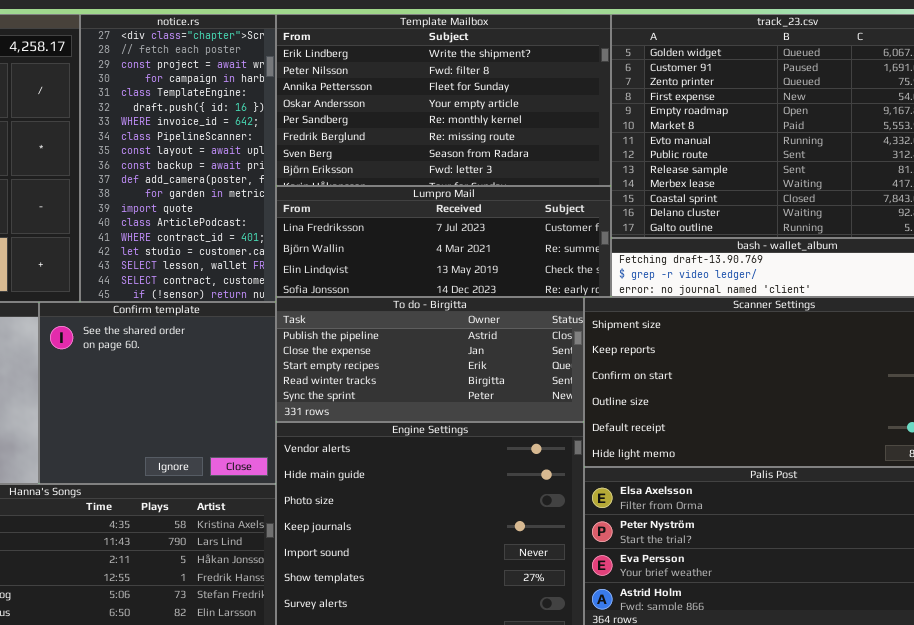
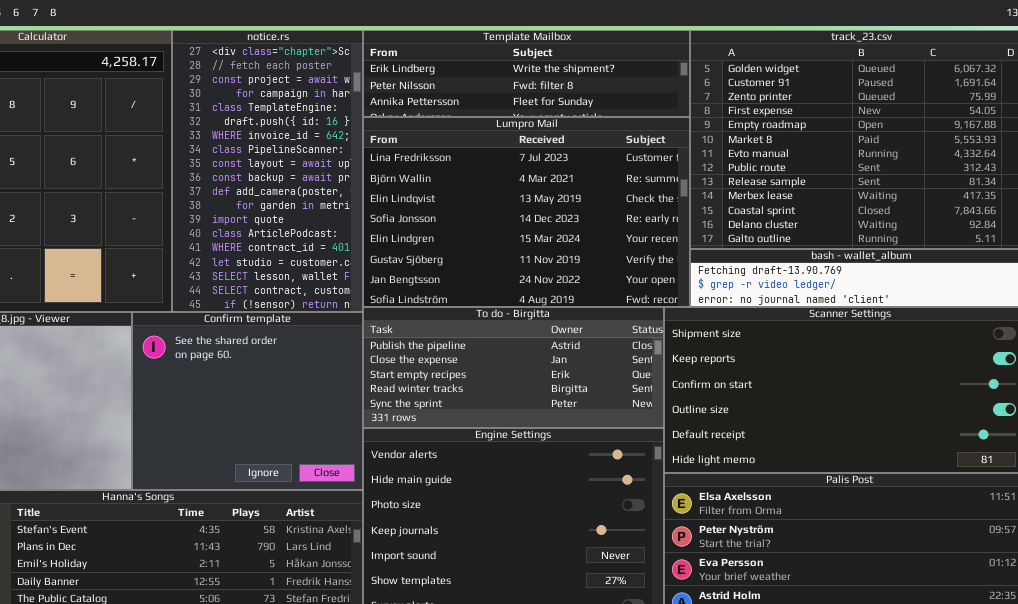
Template Mailbox: [276,14,611,186] -> [363,30,690,117], resized
Lumpro Mail: [276,186,611,297] -> [363,117,690,307], resized

